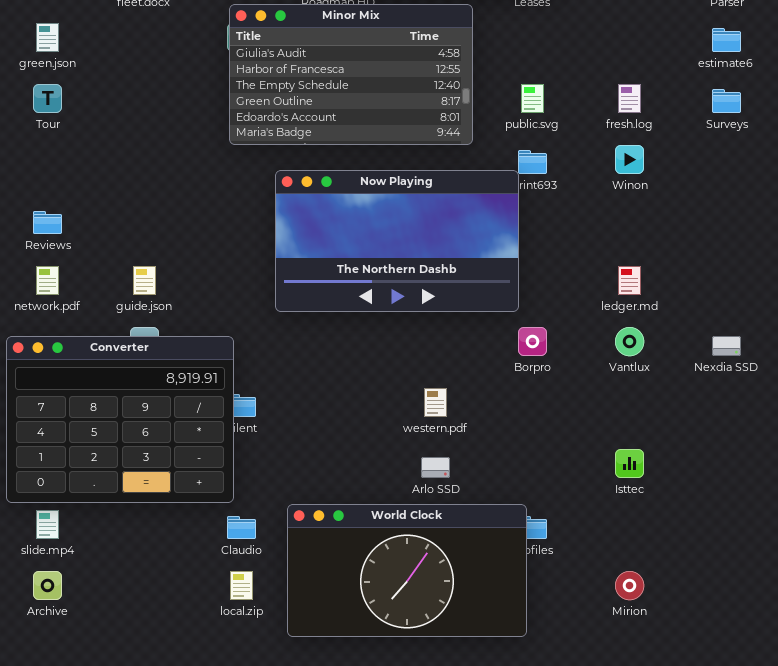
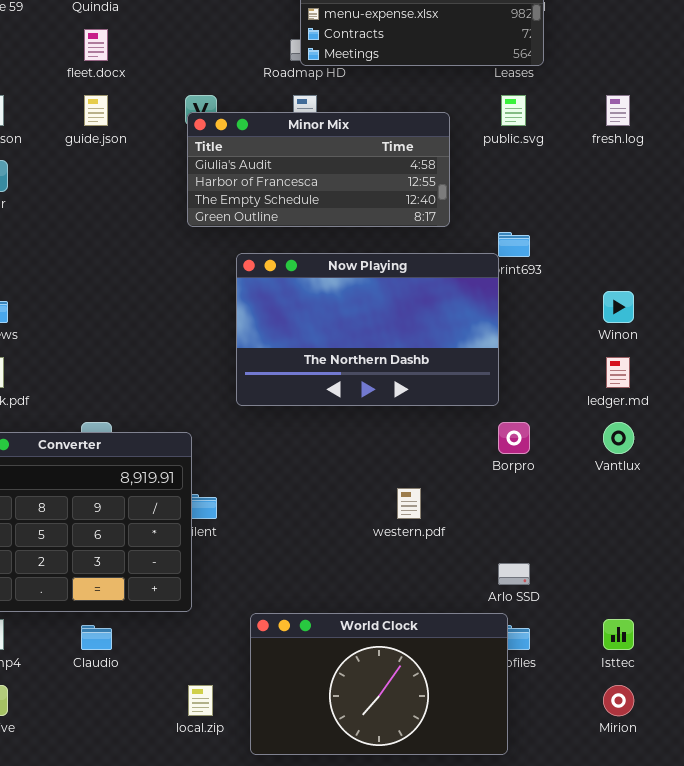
Minor Mix: [229,4,473,145] -> [187,112,450,227], resized
public.svg: [521,84,544,113] -> [501,95,526,126], moved
fresh.log: [618,84,641,113] -> [606,95,630,126], moved
Winon: [615,145,644,174] -> [603,291,634,323], moved
guide.json: [133,266,156,295] -> [84,95,108,126], moved
Isttec: [615,449,644,478] -> [603,619,634,650], moved
Arlo SSD: [421,457,450,478] -> [498,563,530,585], moved
Claudio: [227,516,256,539] -> [81,625,112,650], moved

